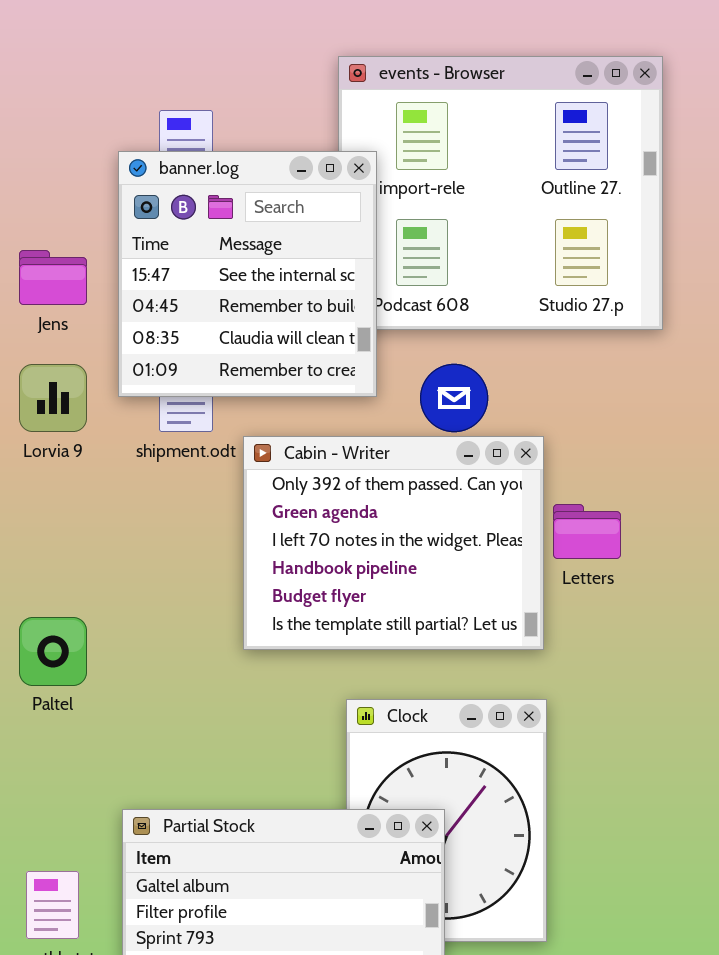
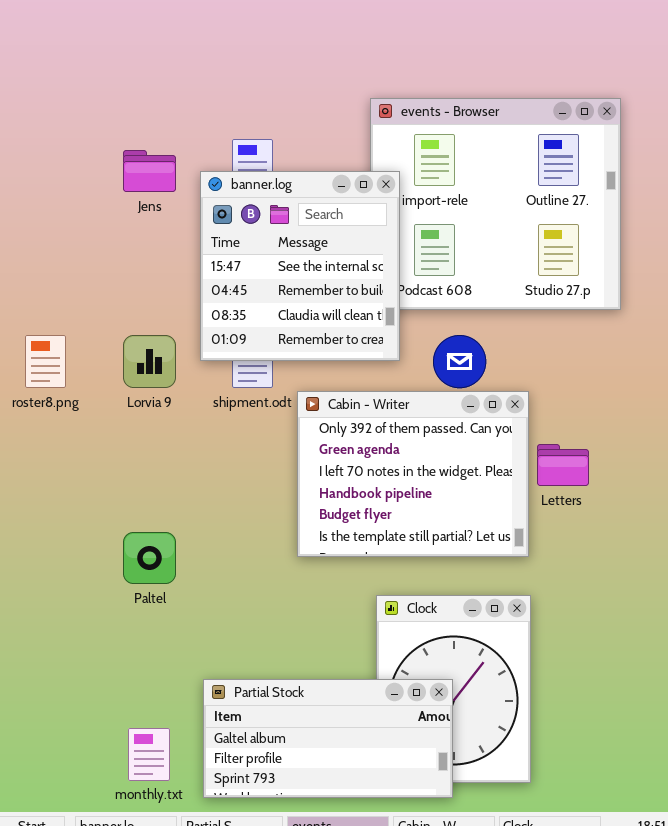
Jens: [19,250,87,305] -> [123,150,176,192], moved

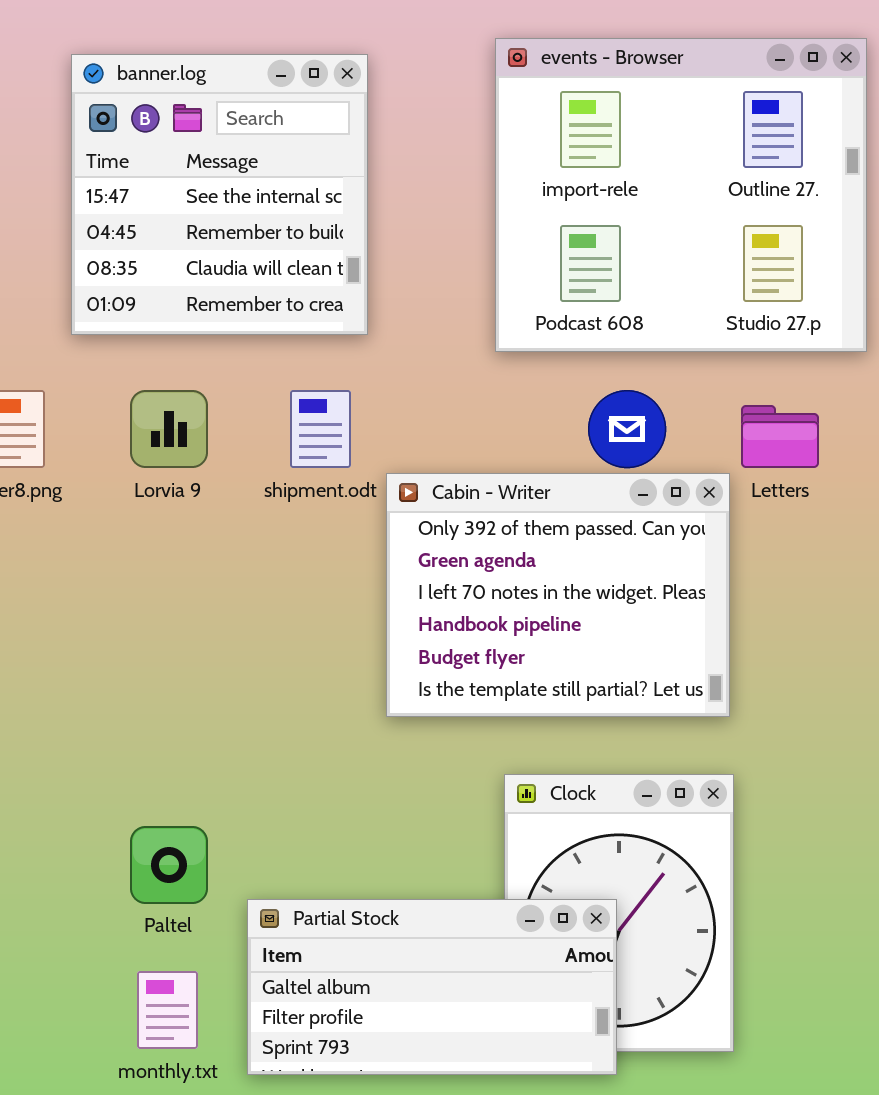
banner.log: [200,171,400,361] -> [71,54,368,335], moved
Letters: [537,444,589,486] -> [741,405,819,468], moved
Paltel: [123,532,176,584] -> [130,826,208,904], moved

